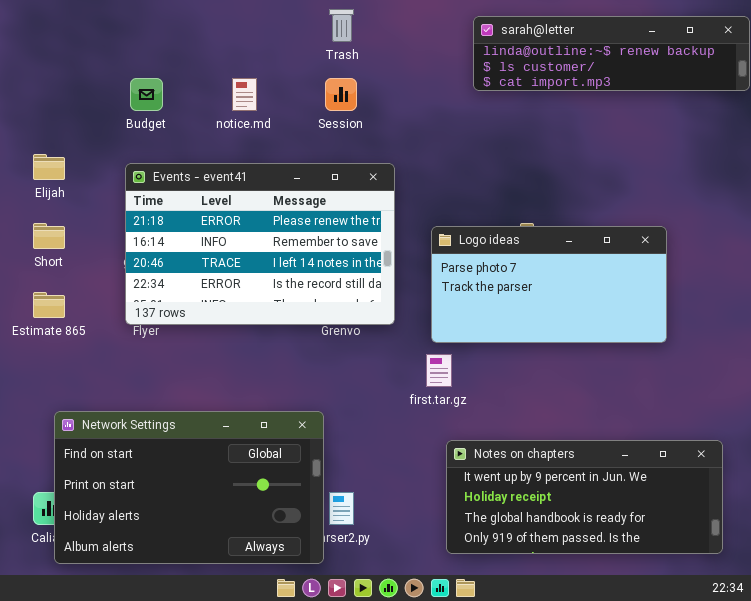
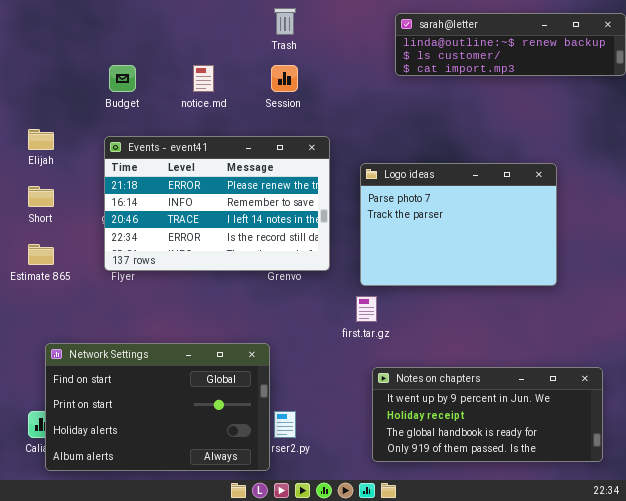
Logo ideas: [431,226,667,343] -> [360,163,557,286], resized

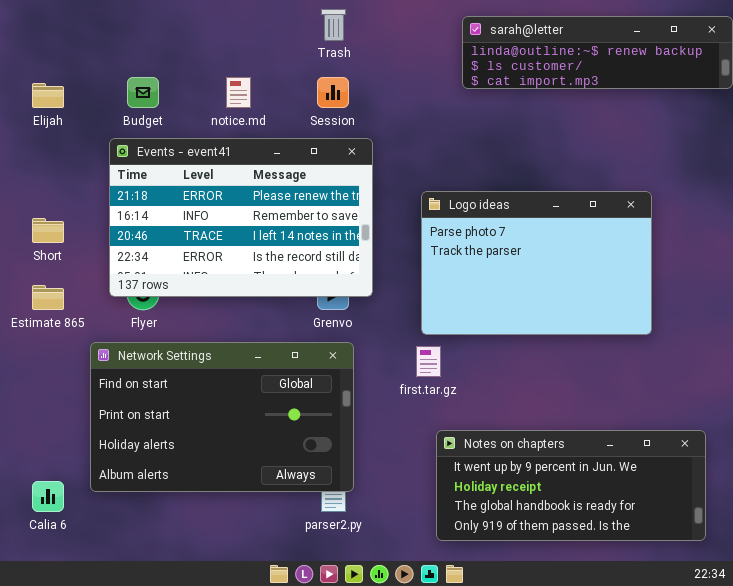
Elijah: [28,129,54,150] -> [32,83,64,108], moved
Events - event41: [104,136,330,271] -> [109,138,373,297], moved
Network Settings: [45,343,270,471] -> [90,342,354,492], moved

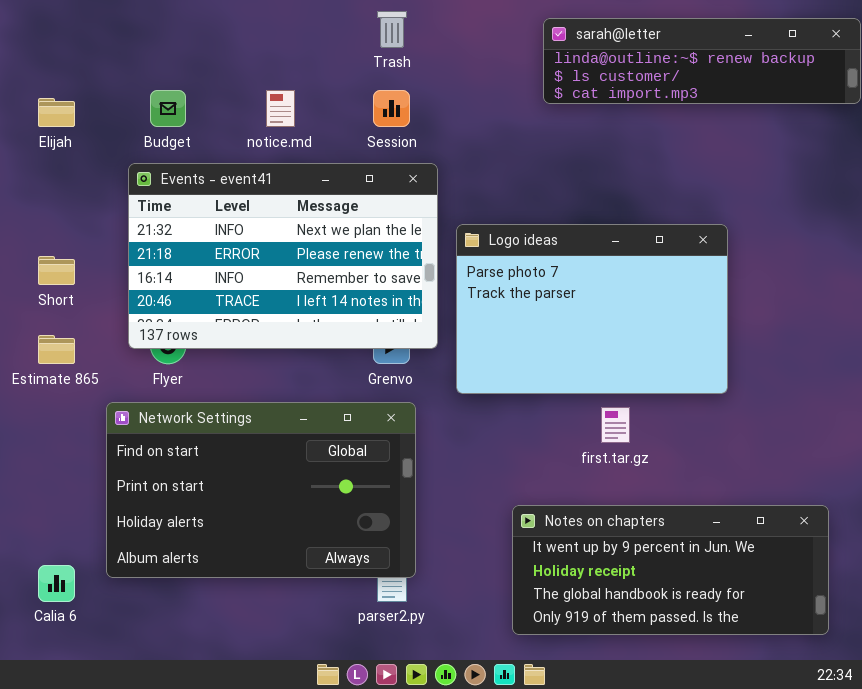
Events - event41: [109,138,373,297] -> [128,163,438,349], scrolled up 1 row
Logo ideas: [421,191,652,335] -> [456,224,728,394], moved
first.tar.gz: [416,346,441,377] -> [601,407,630,443], moved

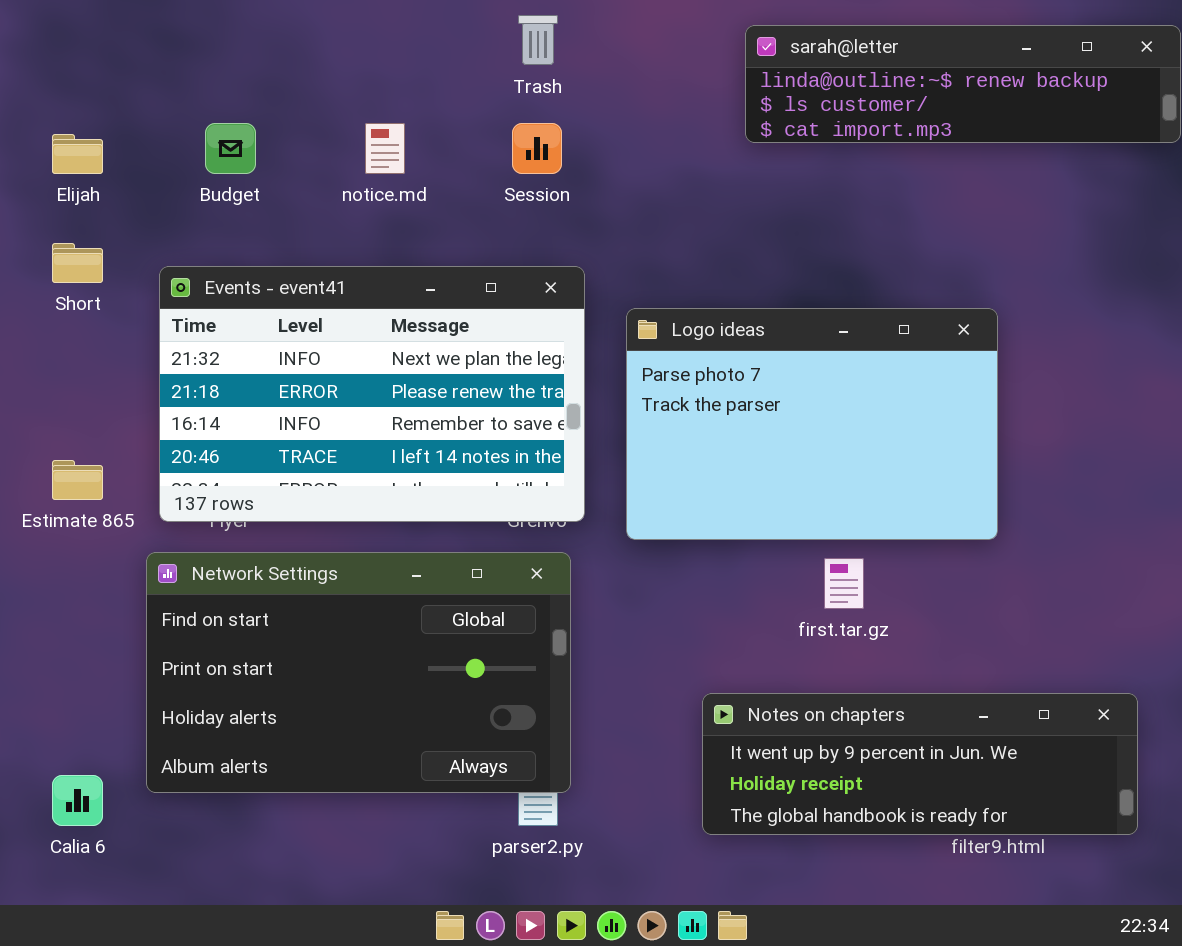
Events - event41: [128,163,438,349] -> [159,266,585,522], moved
Short: [38,256,75,285] -> [52,243,103,283], moved
Notes on chapters: [512,505,829,635] -> [702,693,1138,835], resized

